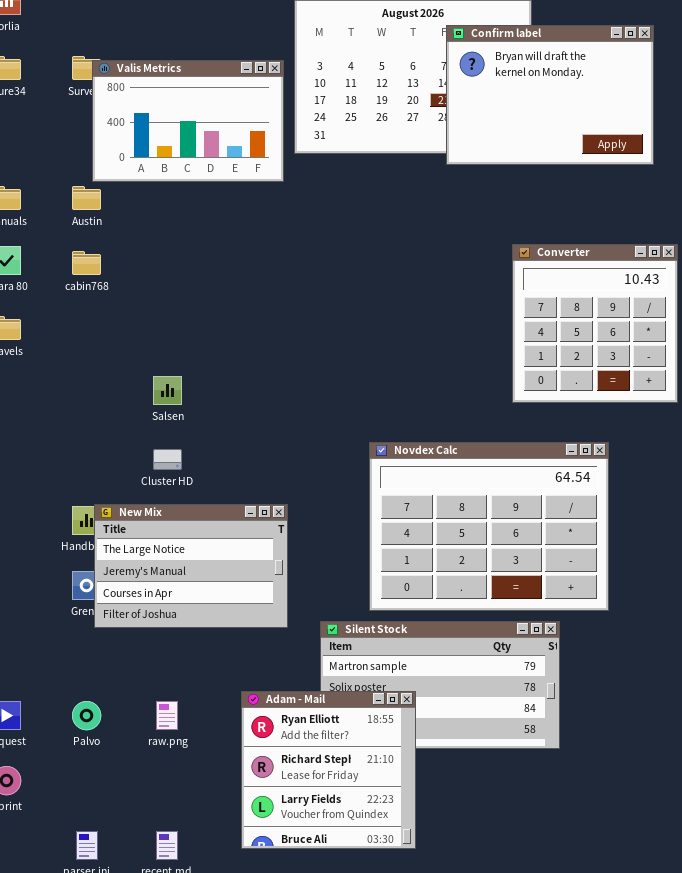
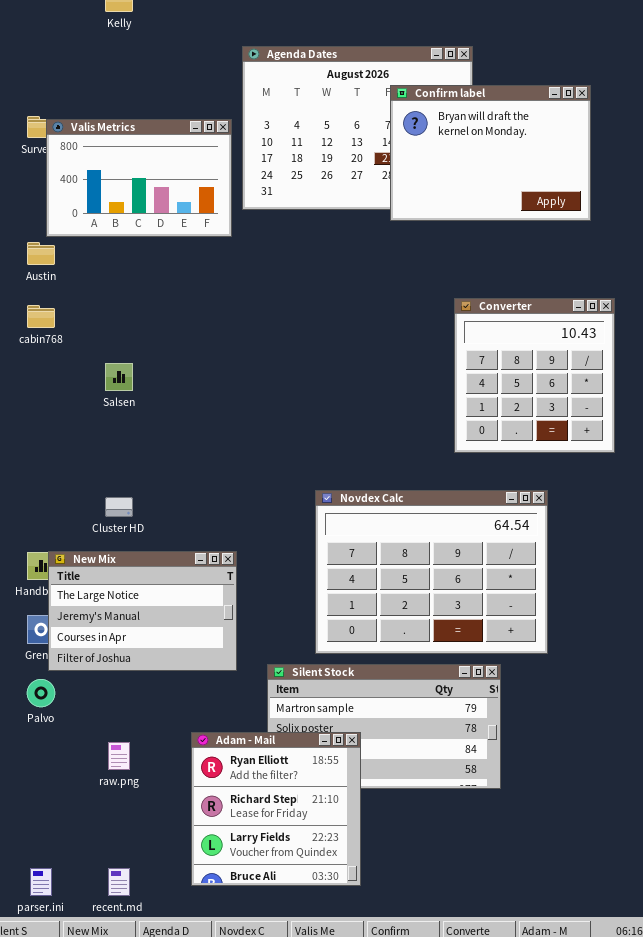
Salsen: [153,376,182,405] -> [105,363,133,391], moved
Palvo: [72,701,101,730] -> [27,679,55,707], moved

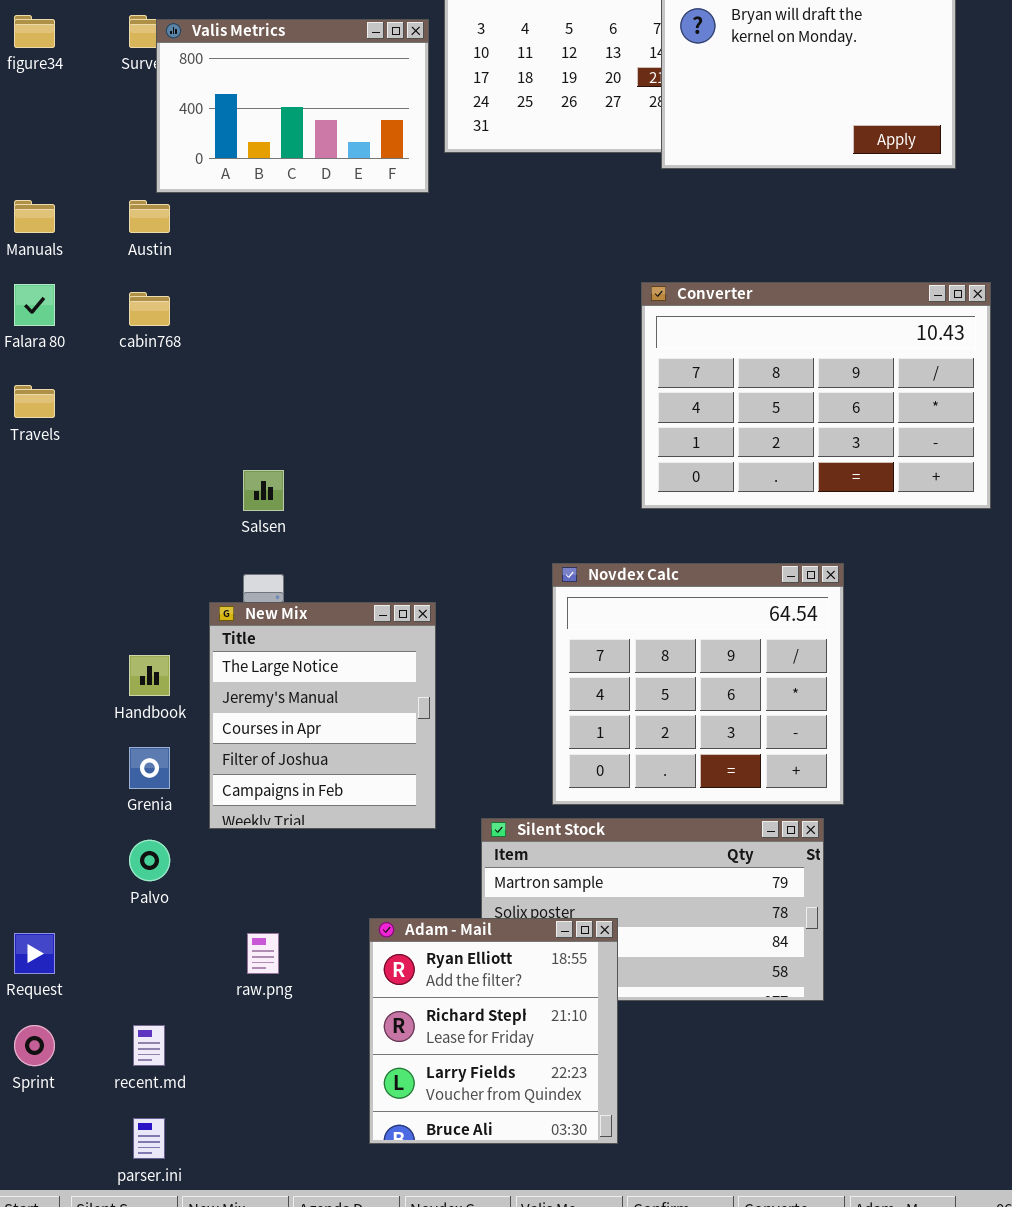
Converter: [454,298,615,453] -> [641,282,991,509], resized
Salsen: [105,363,133,391] -> [243,470,284,511], moved
Novdex Calc: [315,490,548,654] -> [552,563,844,805], resized
New Mix: [48,551,237,671] -> [209,602,436,829], resized
recent.md: [108,868,130,896] -> [133,1025,165,1066], moved

